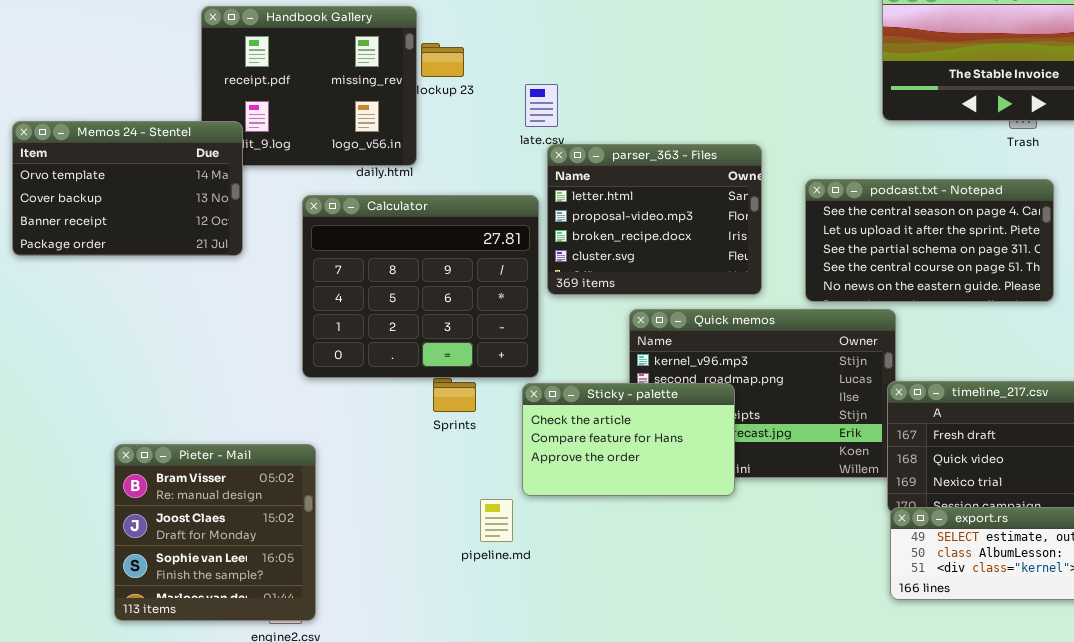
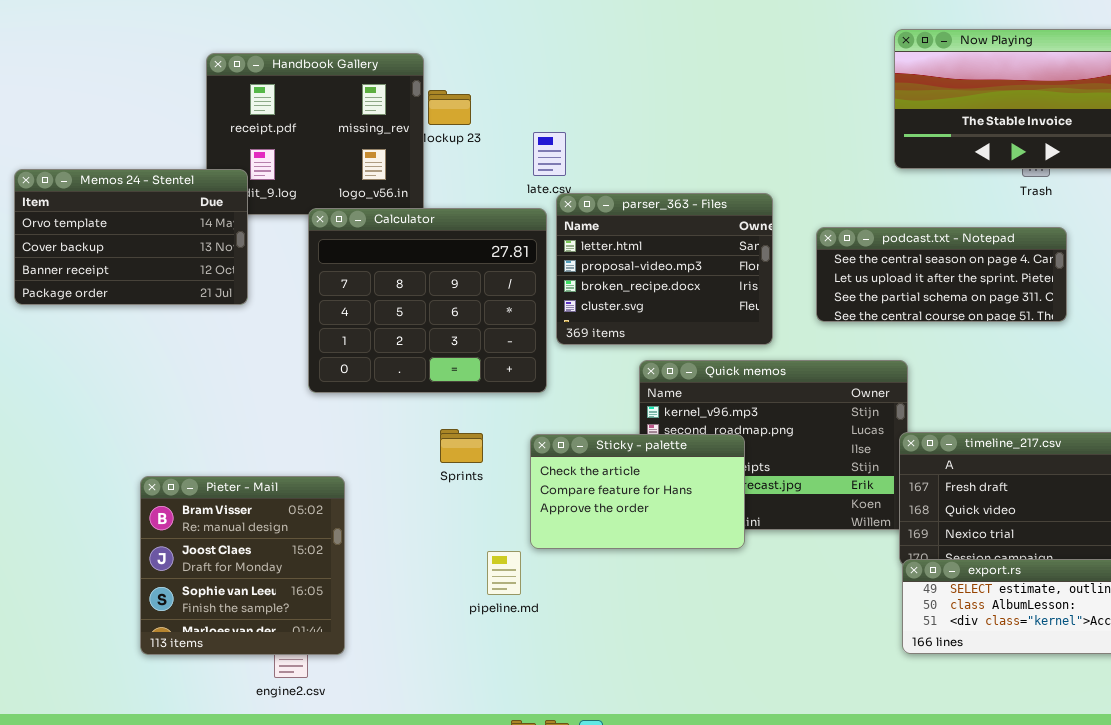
podcast.txt - Notepad: [805,179,1054,302] -> [816,227,1067,322], resized
Calculator: [302,195,539,378] -> [308,208,547,393], moved
Pieter - Mail: [114,444,316,621] -> [140,476,345,655], moved

